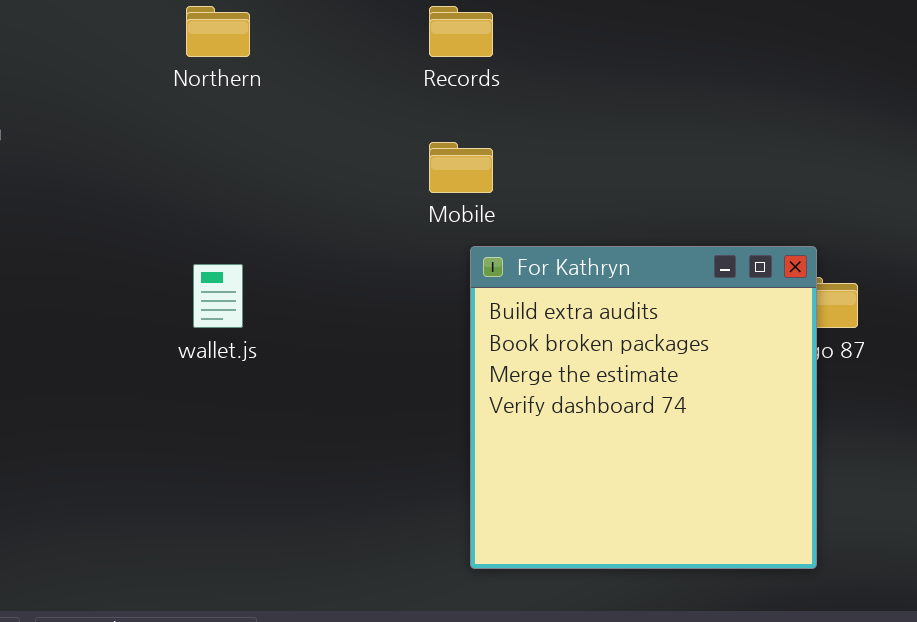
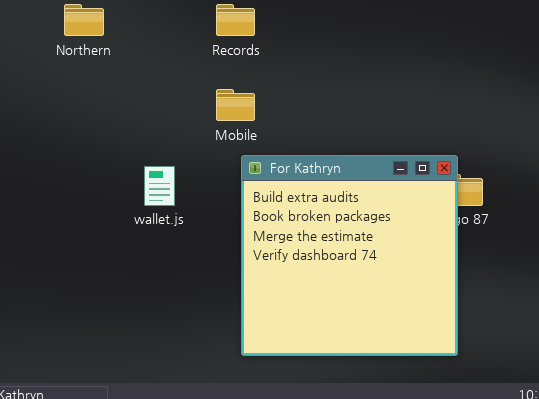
wallet.js: [193,264,243,328] -> [144,166,175,206], moved

